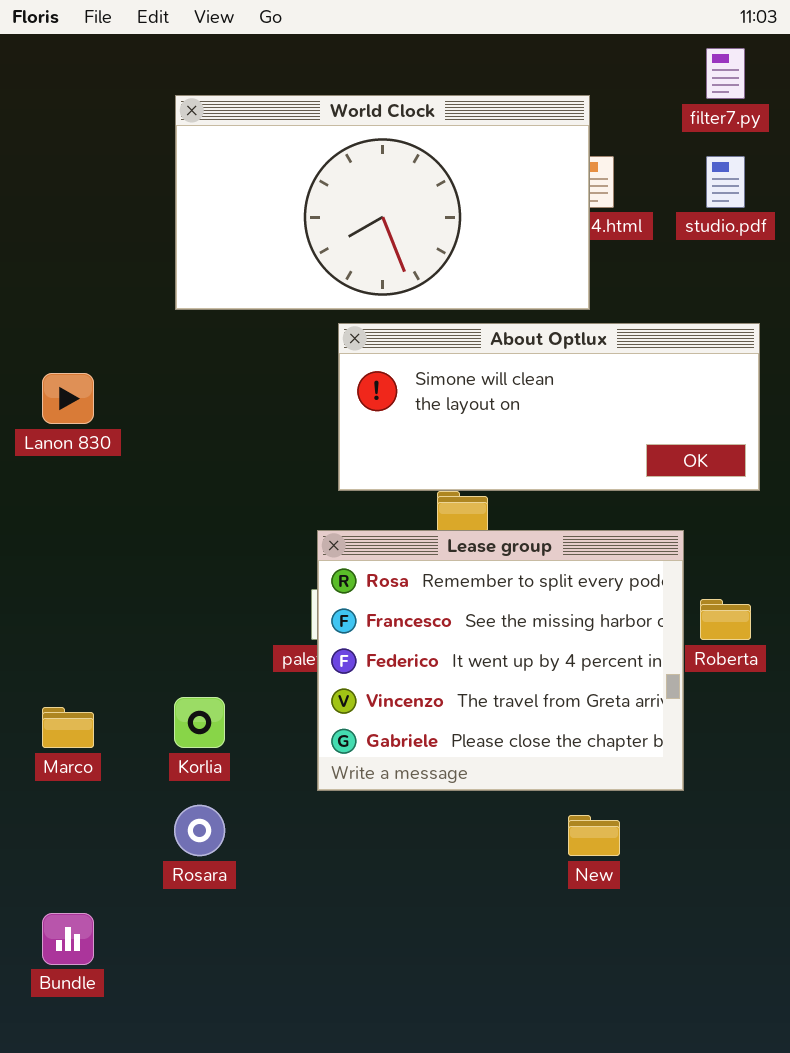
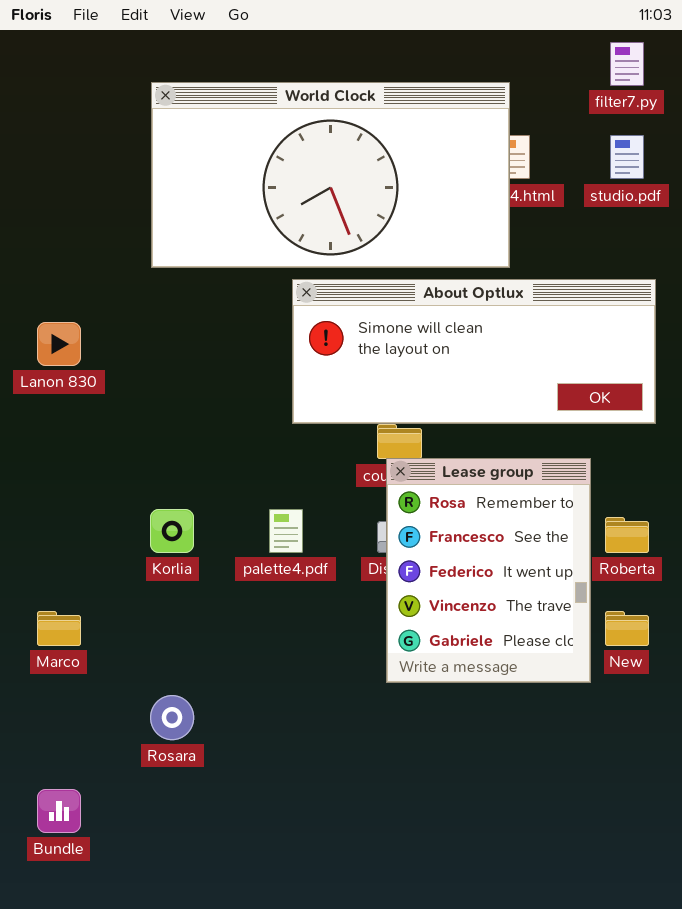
Lease group: [317,530,684,791] -> [386,458,591,683], resized
Korlia: [174,697,225,748] -> [150,509,194,553], moved
New: [568,815,620,856] -> [605,611,649,646], moved

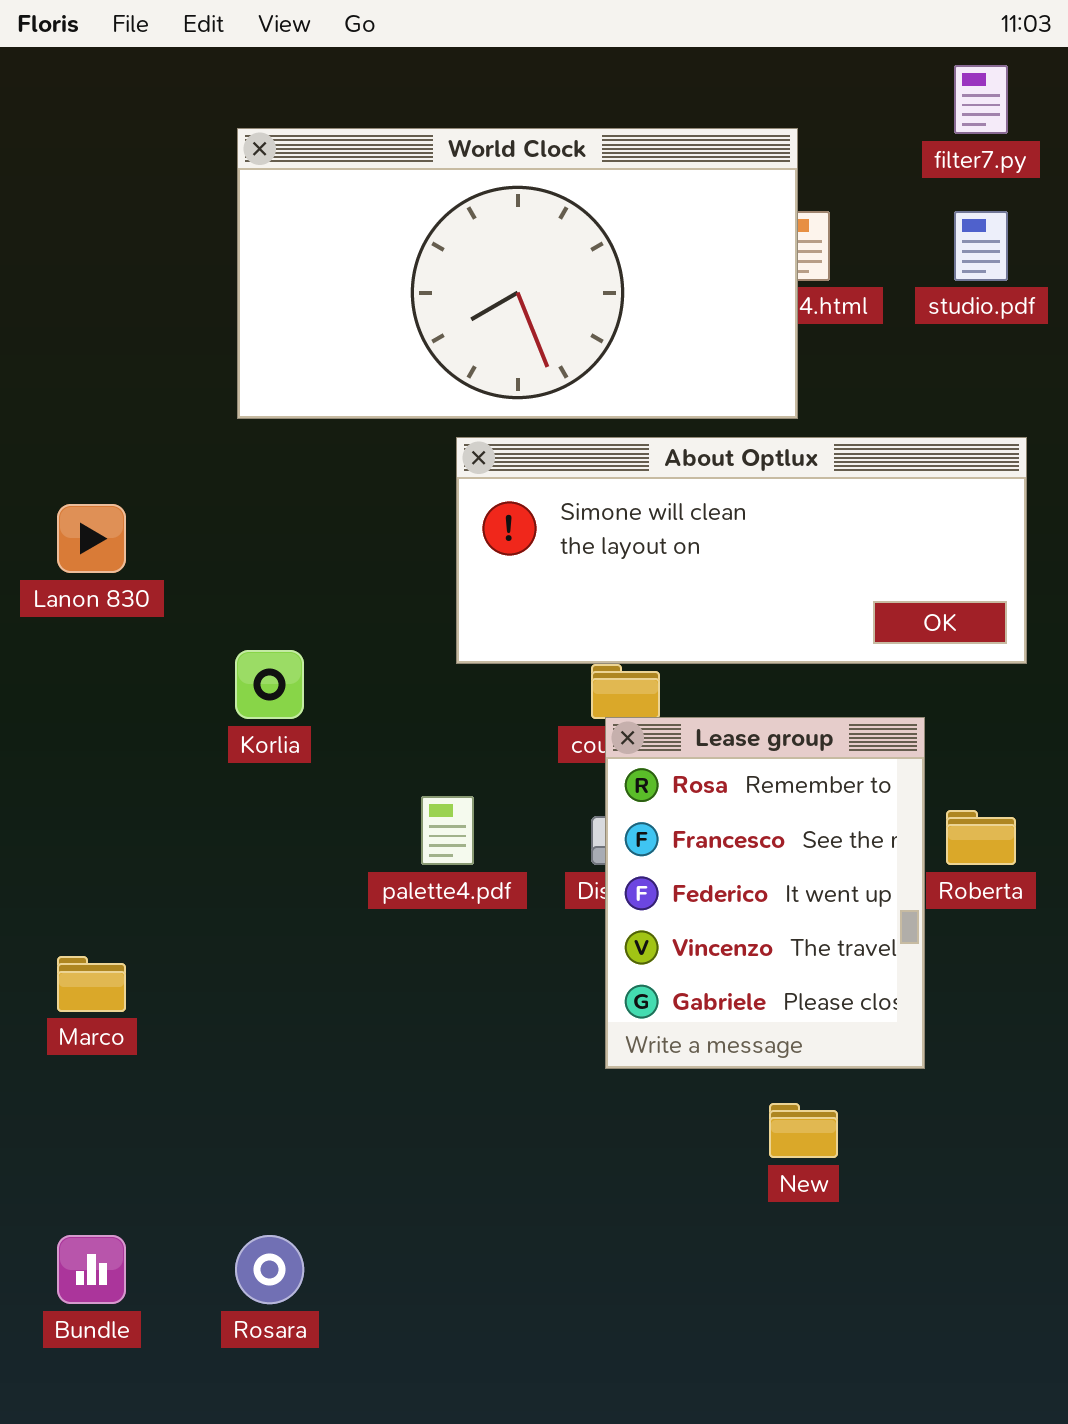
Korlia: [150,509,194,553] -> [235,650,304,719], moved
New: [605,611,649,646] -> [769,1103,838,1158], moved
Rosara: [150,695,194,740] -> [235,1235,304,1304], moved

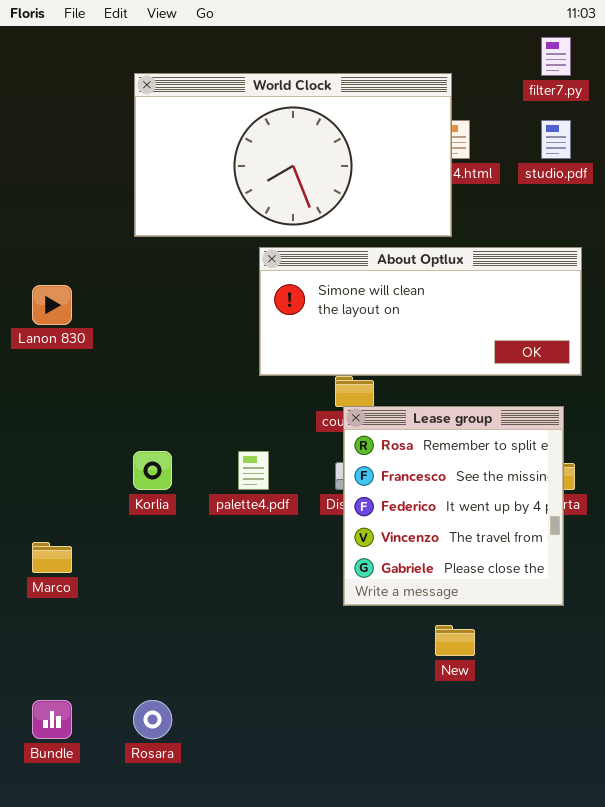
Korlia: [235,650,304,719] -> [133,451,172,490], moved
Lease group: [605,717,925,1069] -> [343,406,564,606], resized

